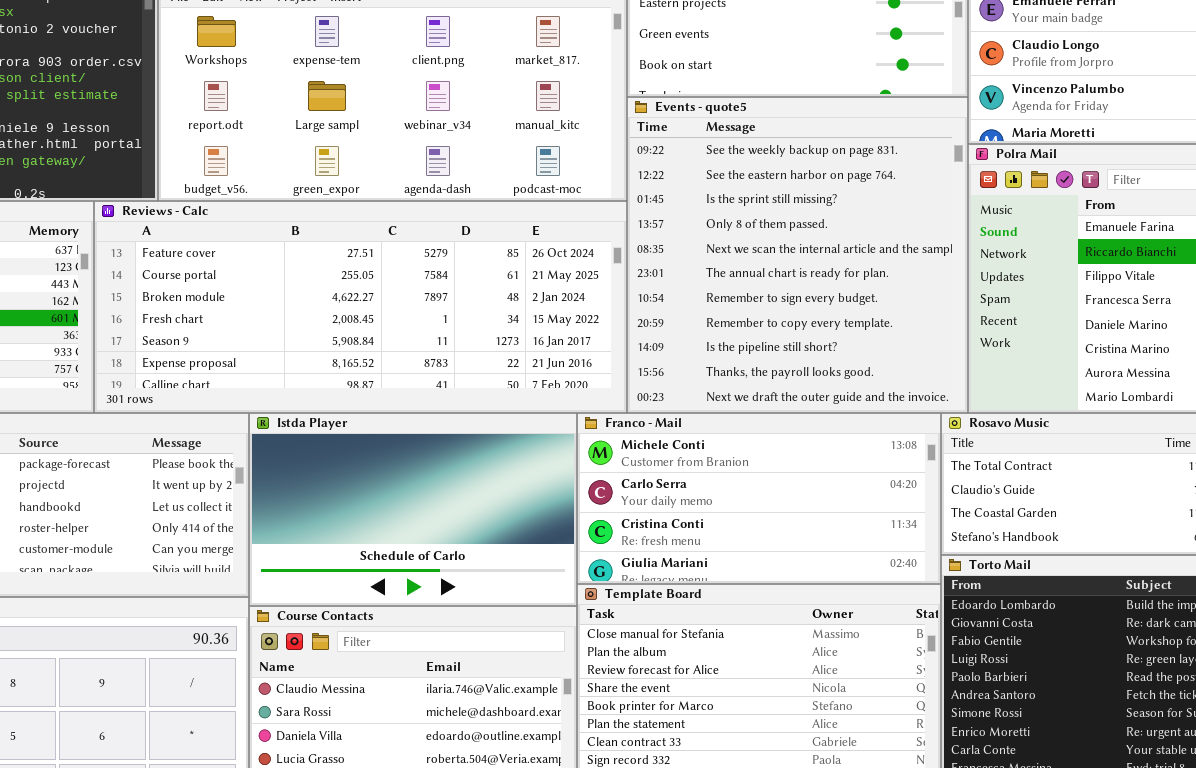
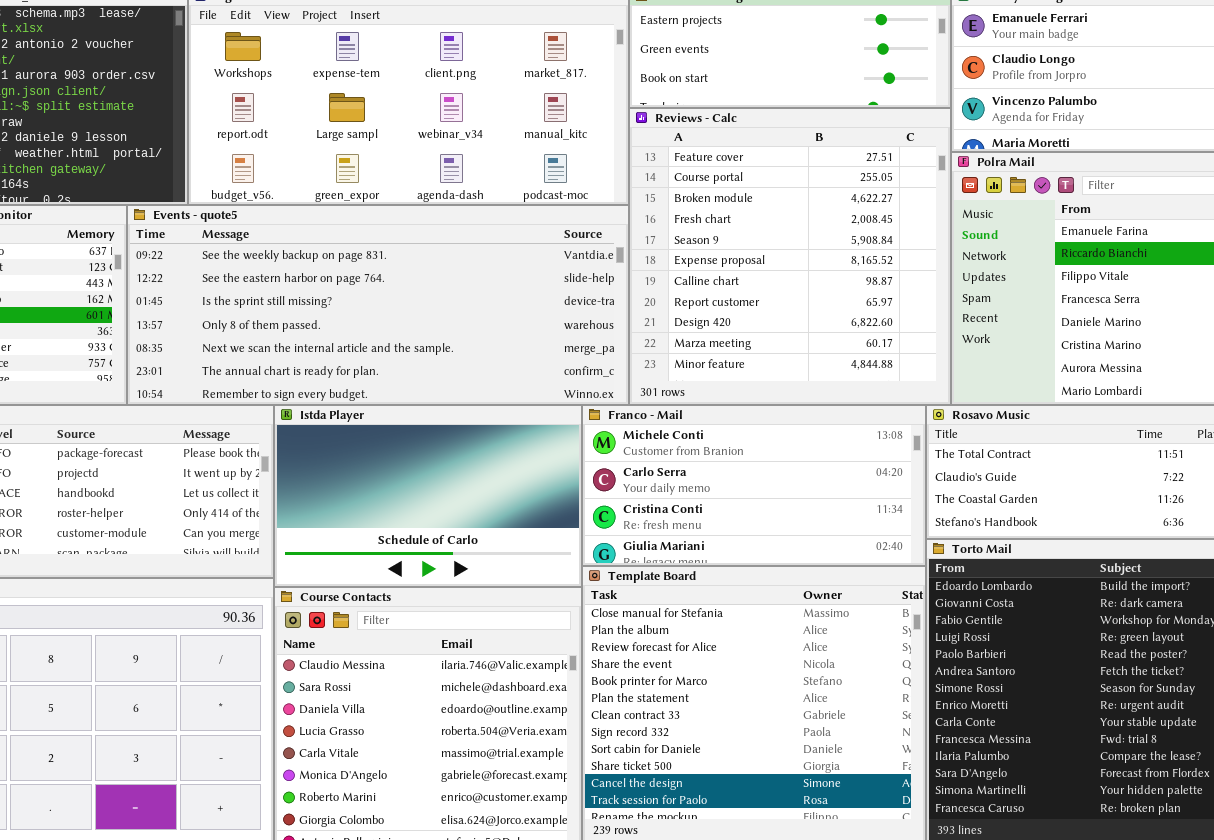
Events - quote5: [627,97,968,413] -> [127,205,629,405], moved, resized
Reviews - Calc: [94,201,627,413] -> [629,108,951,405], moved, resized

